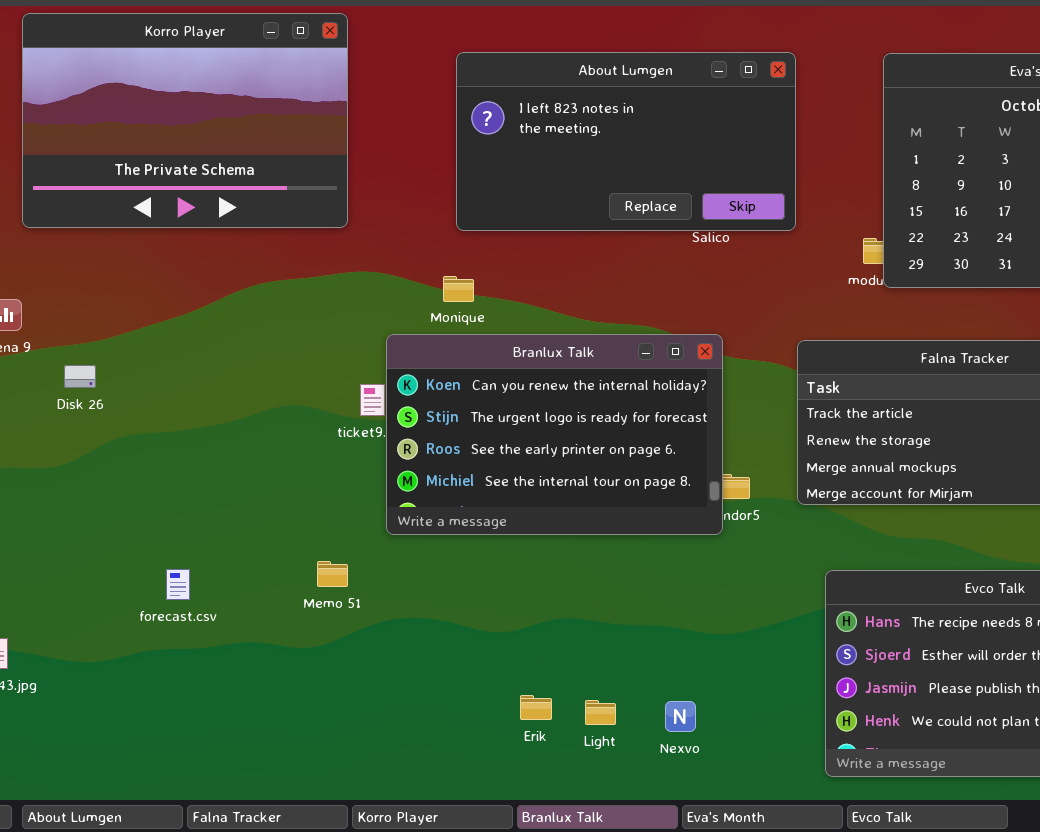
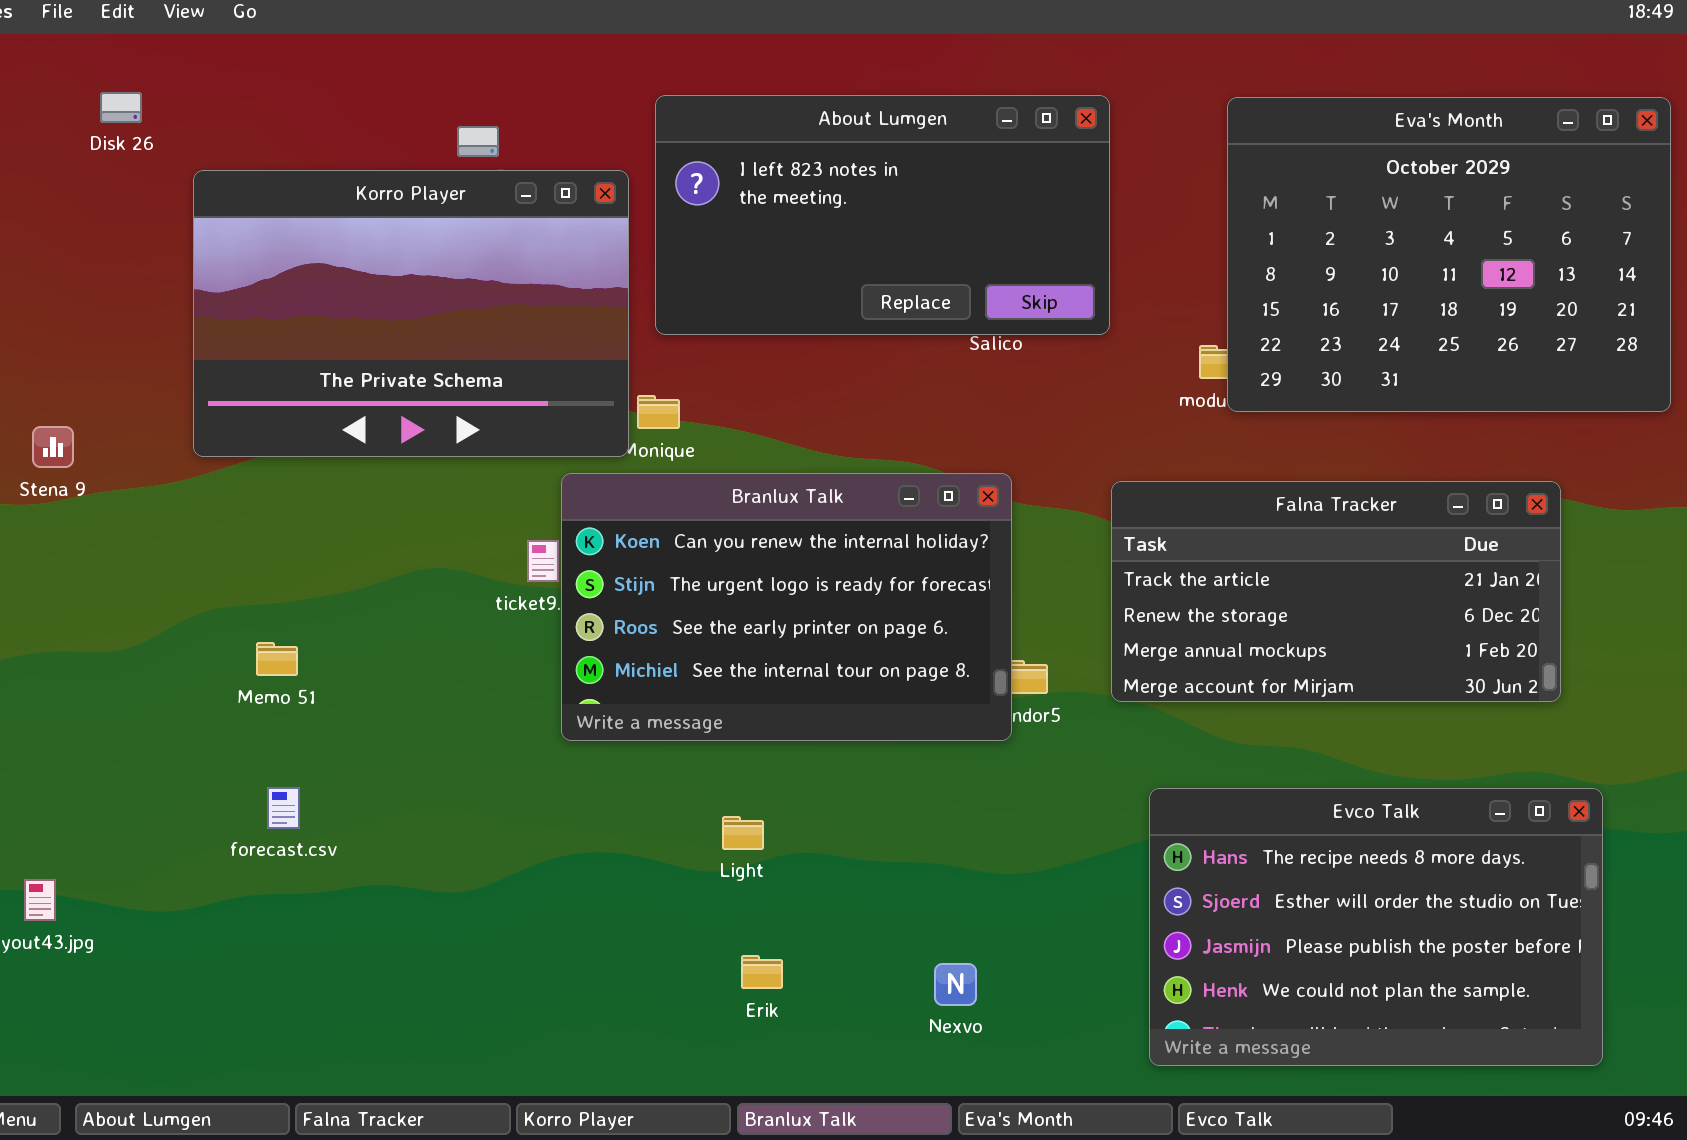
Korro Player: [22,13,348,228] -> [193,170,629,457], moved
Disk 26: [64,365,96,388] -> [100,92,142,123], moved
Memo 51: [317,561,348,587] -> [256,642,298,676], moved
Light: [585,700,616,725] -> [722,816,764,850], moved

